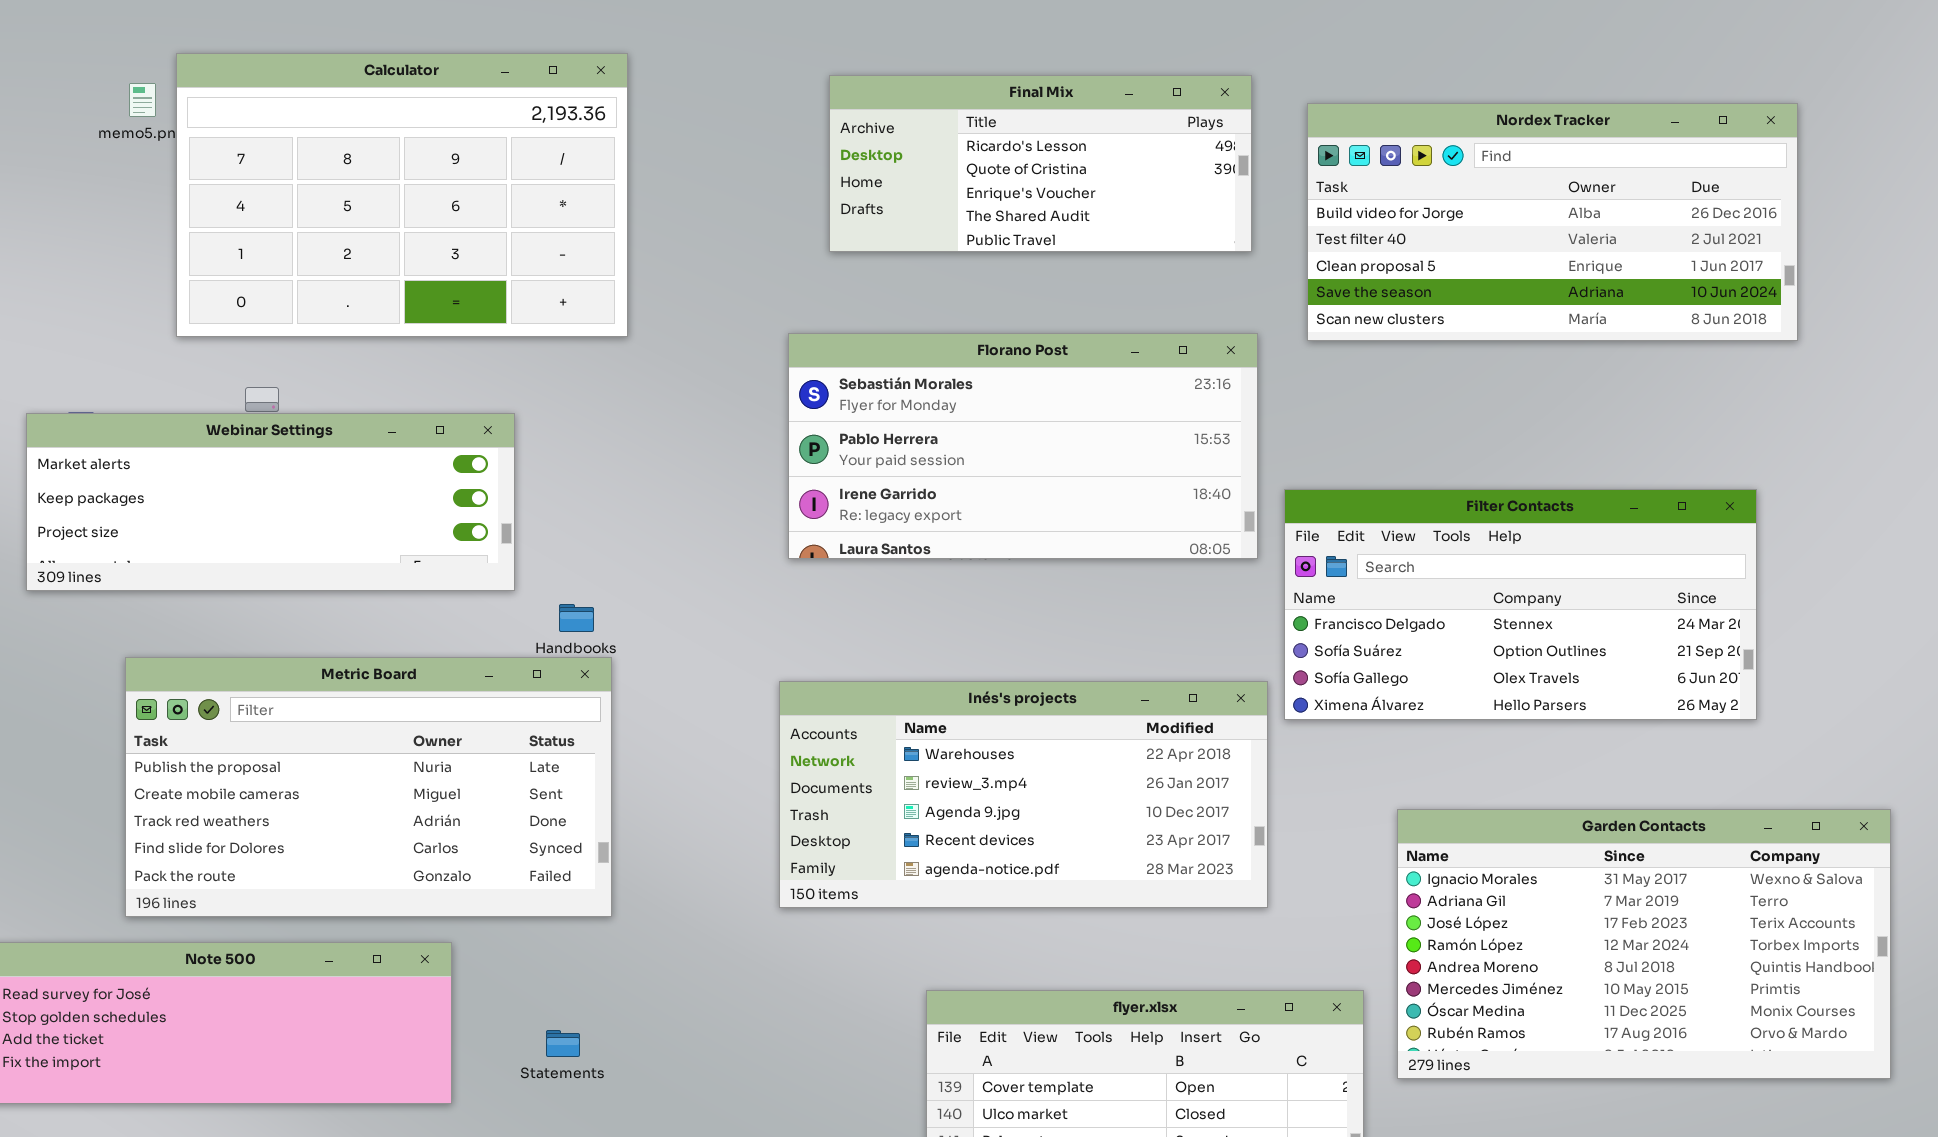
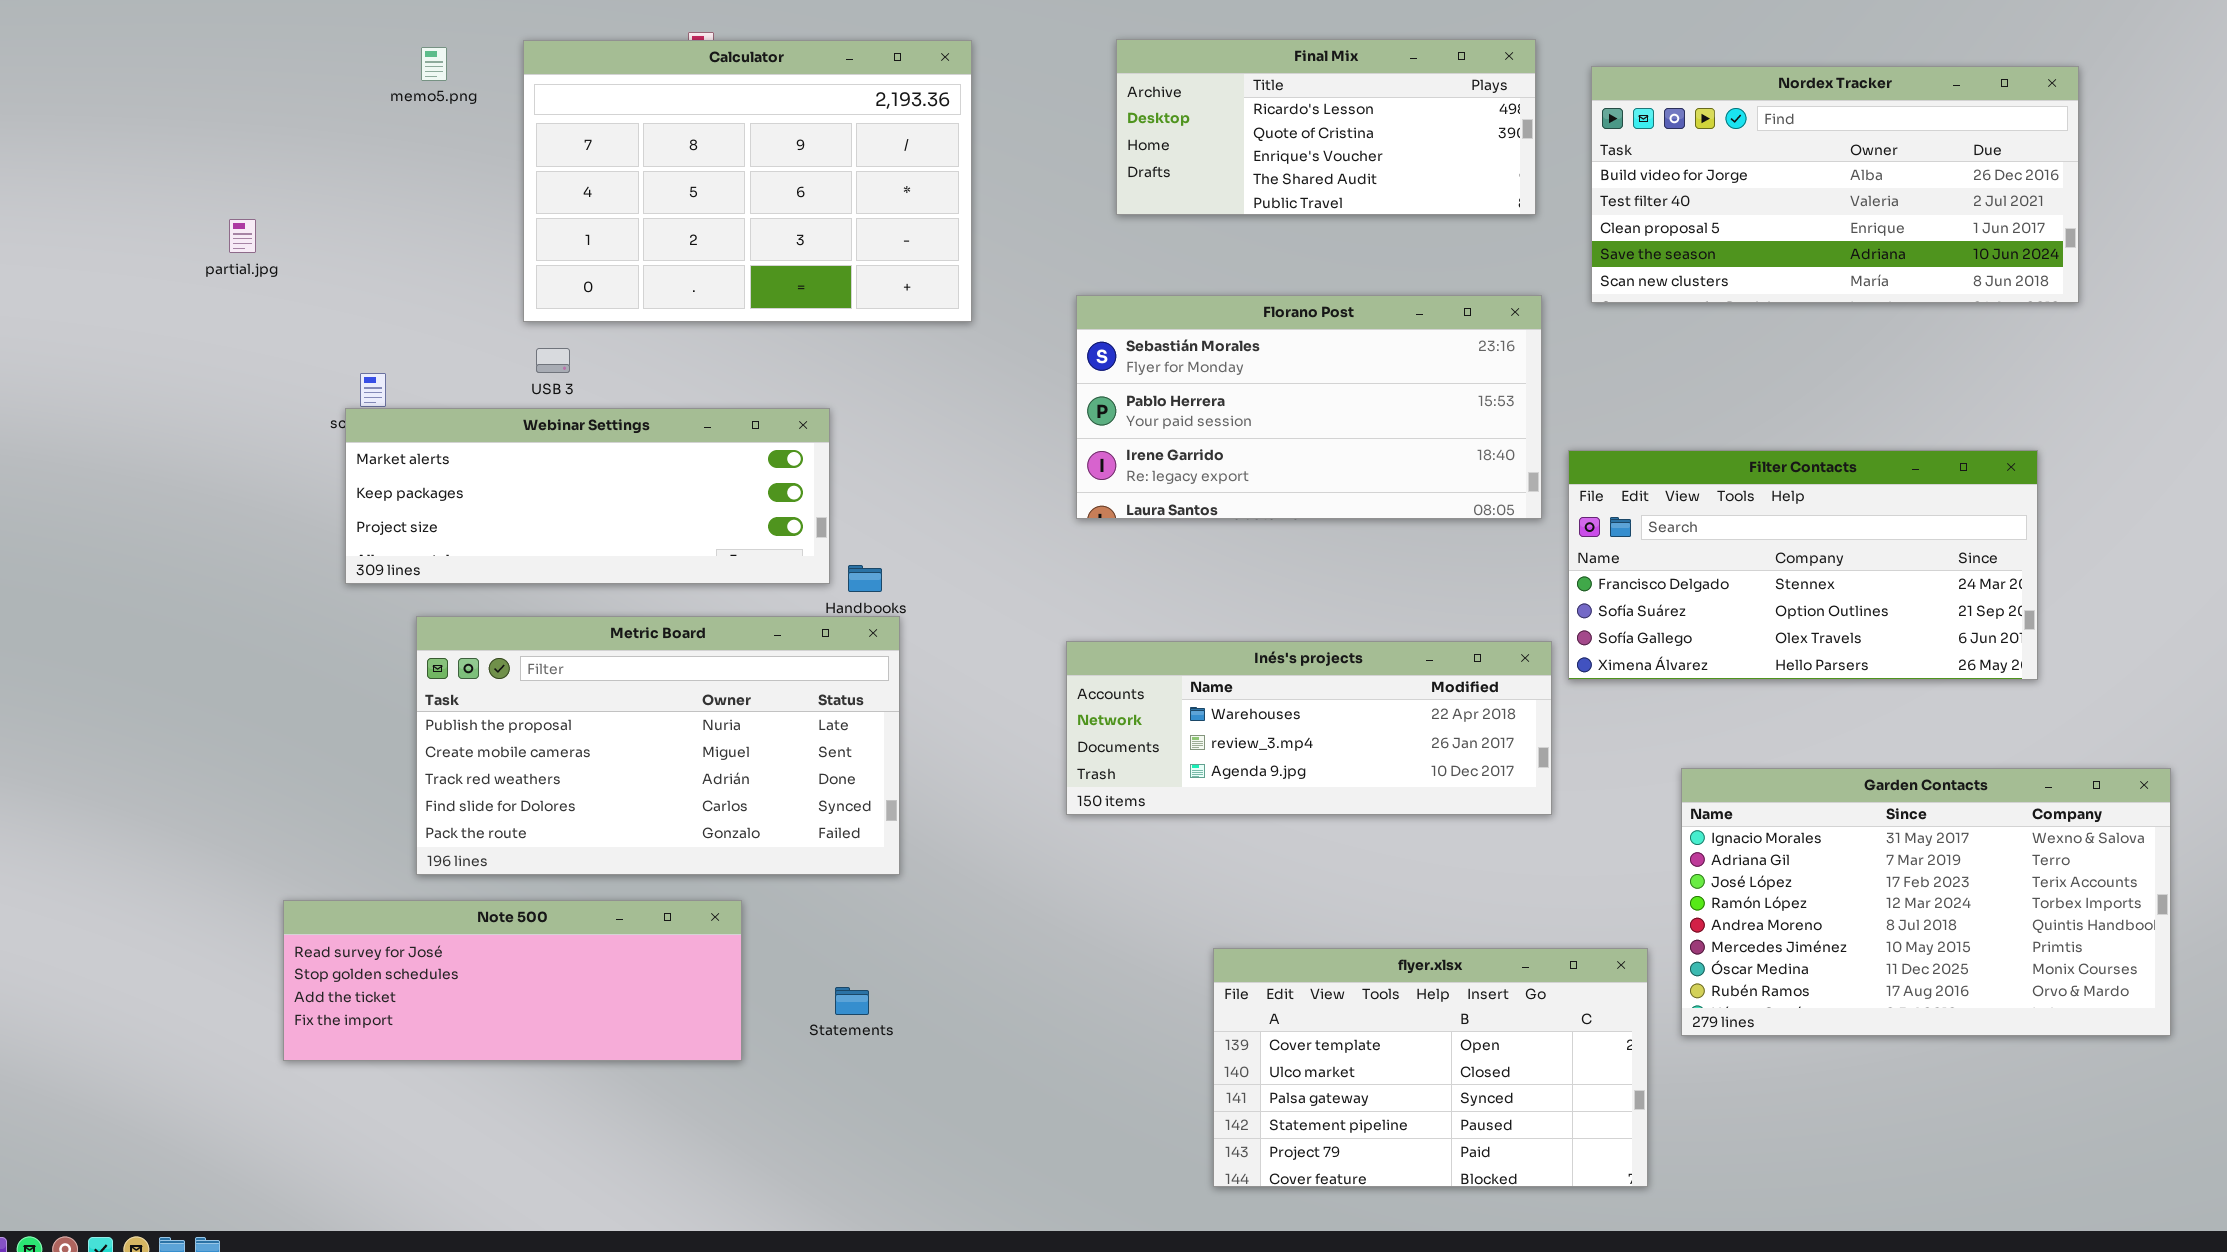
Calculator: [176,53,628,337] -> [523,40,972,322], moved
Webinar Settings: [26,413,515,591] -> [345,408,830,584], moved
Inés's projects: [779,681,1268,908] -> [1066,641,1552,815], resized

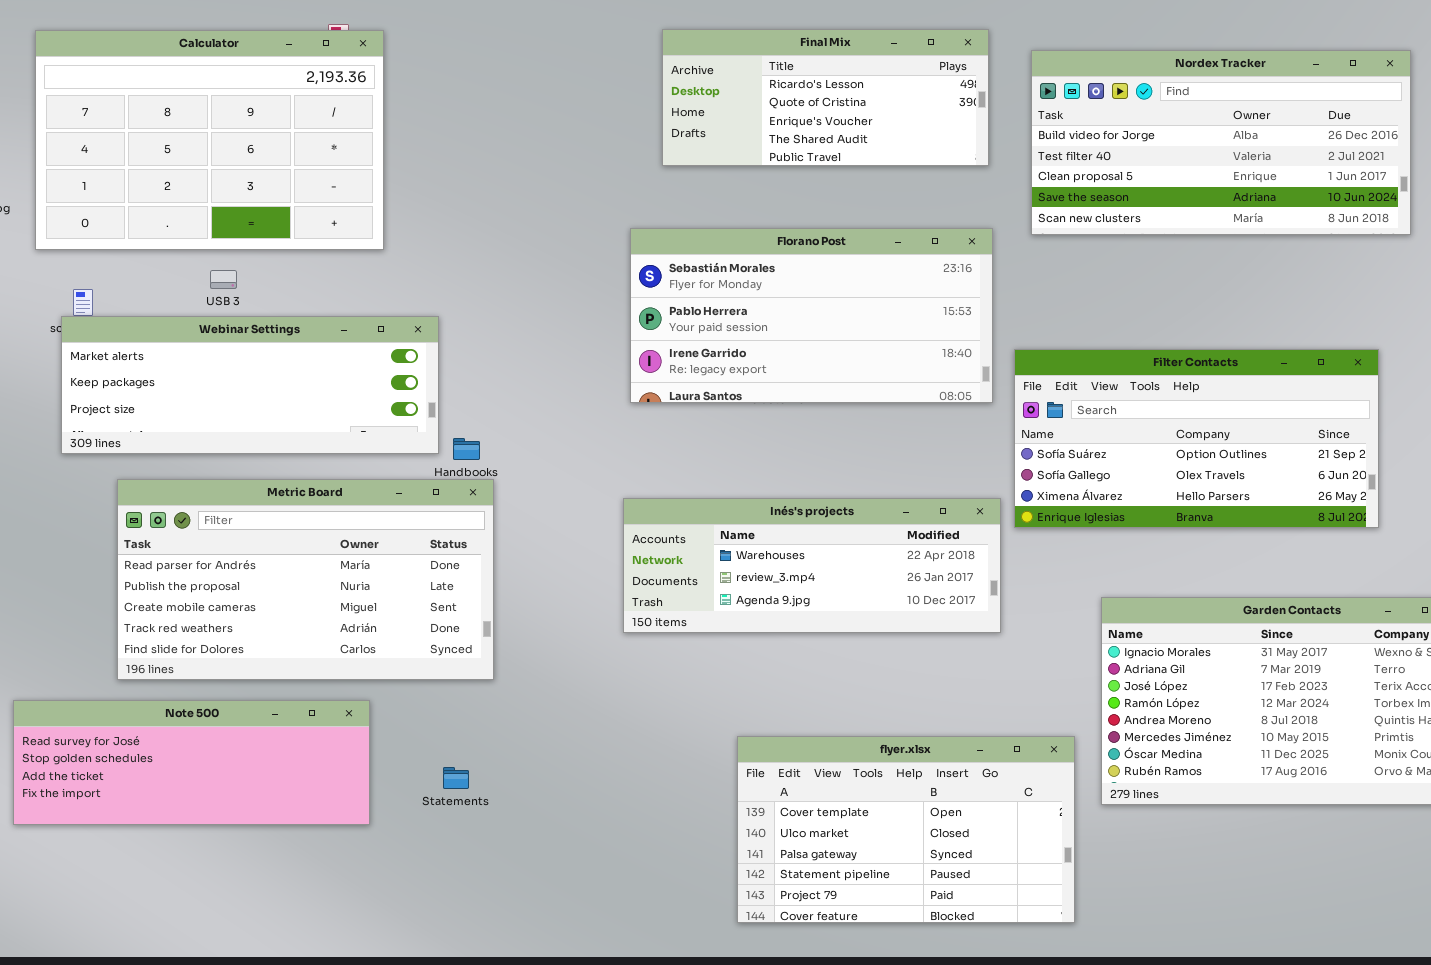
Calculator: [523,40,972,322] -> [35,30,384,250], moved
Filter Contacts: [1568,450,2038,680] -> [1014,349,1379,528], scrolled down 1 row
Metric Board: [416,616,900,875] -> [117,479,494,680], scrolled up 1 row

